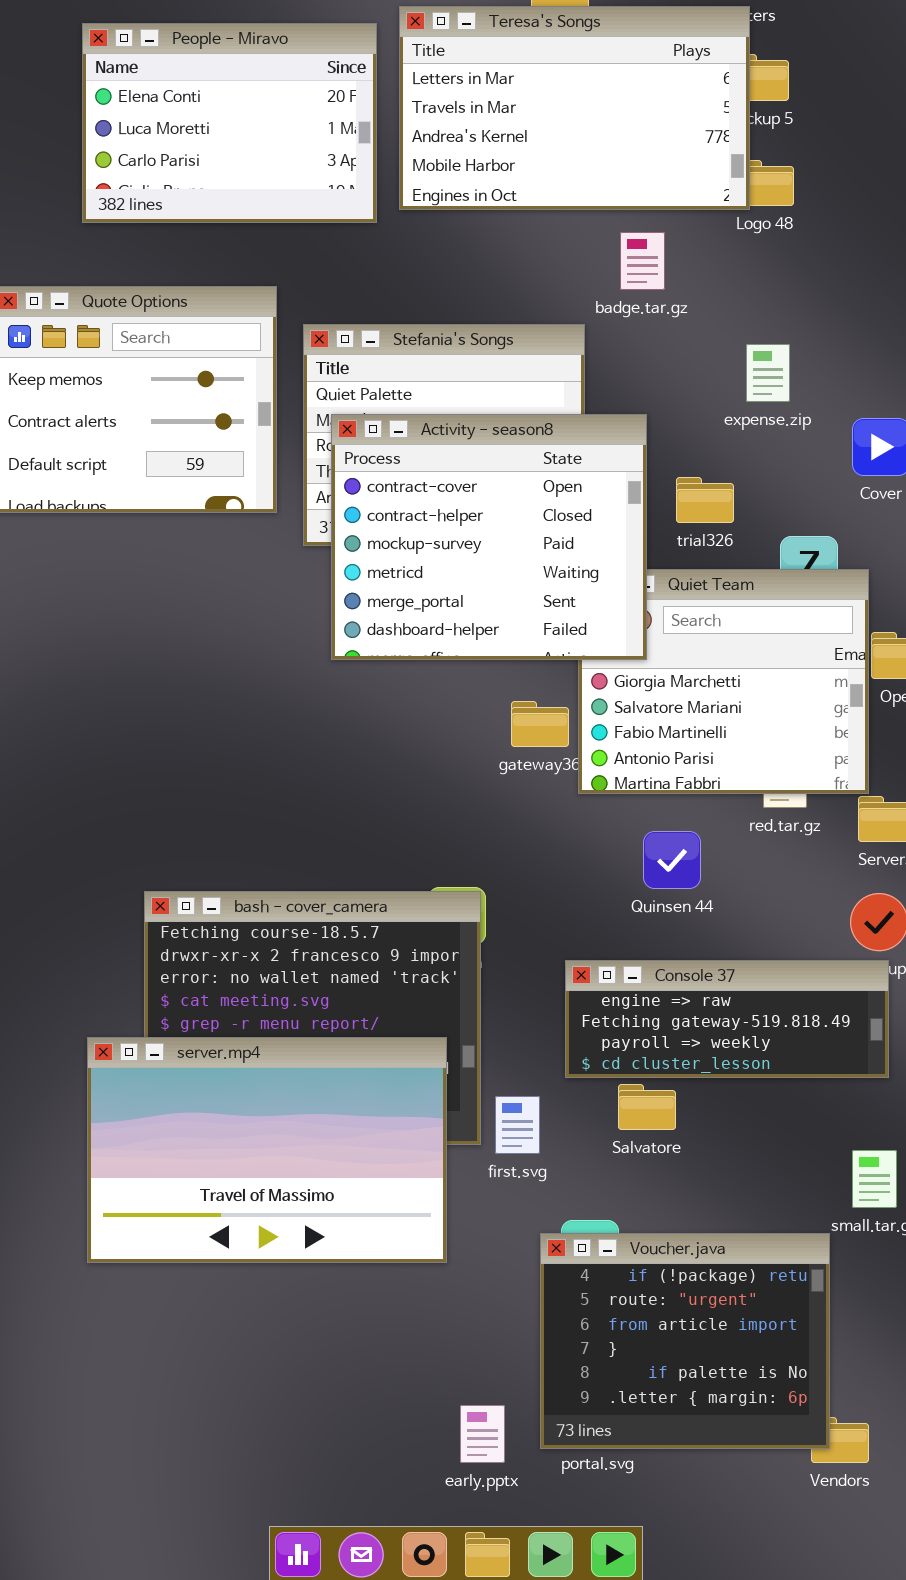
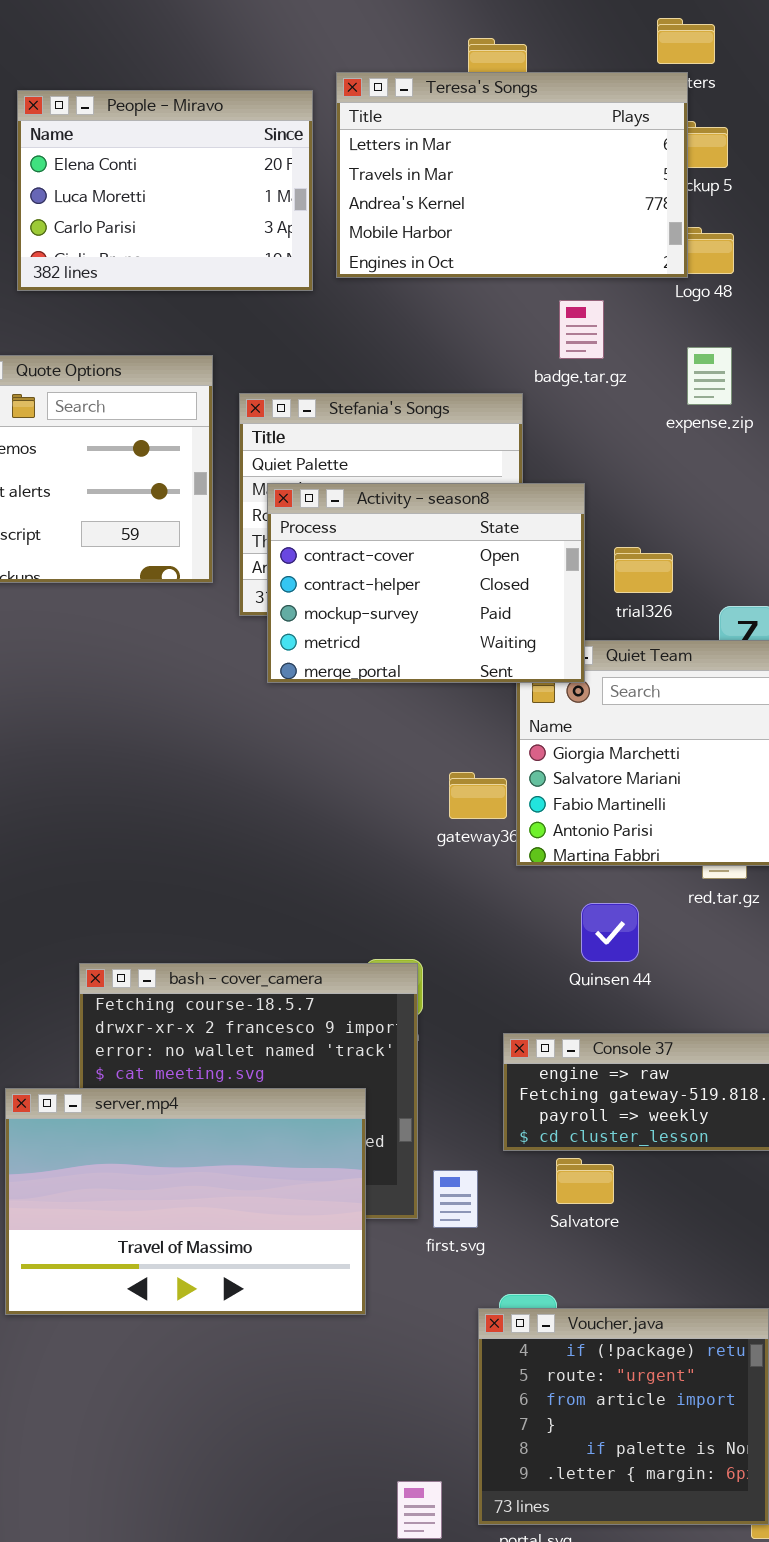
expense.zip: [746,344,790,402] -> [687,347,732,405], moved
Activity - season8: [331,414,647,660] -> [267,483,585,683], resized
server.mp4: [87,1037,447,1263] -> [5,1088,366,1315], moved

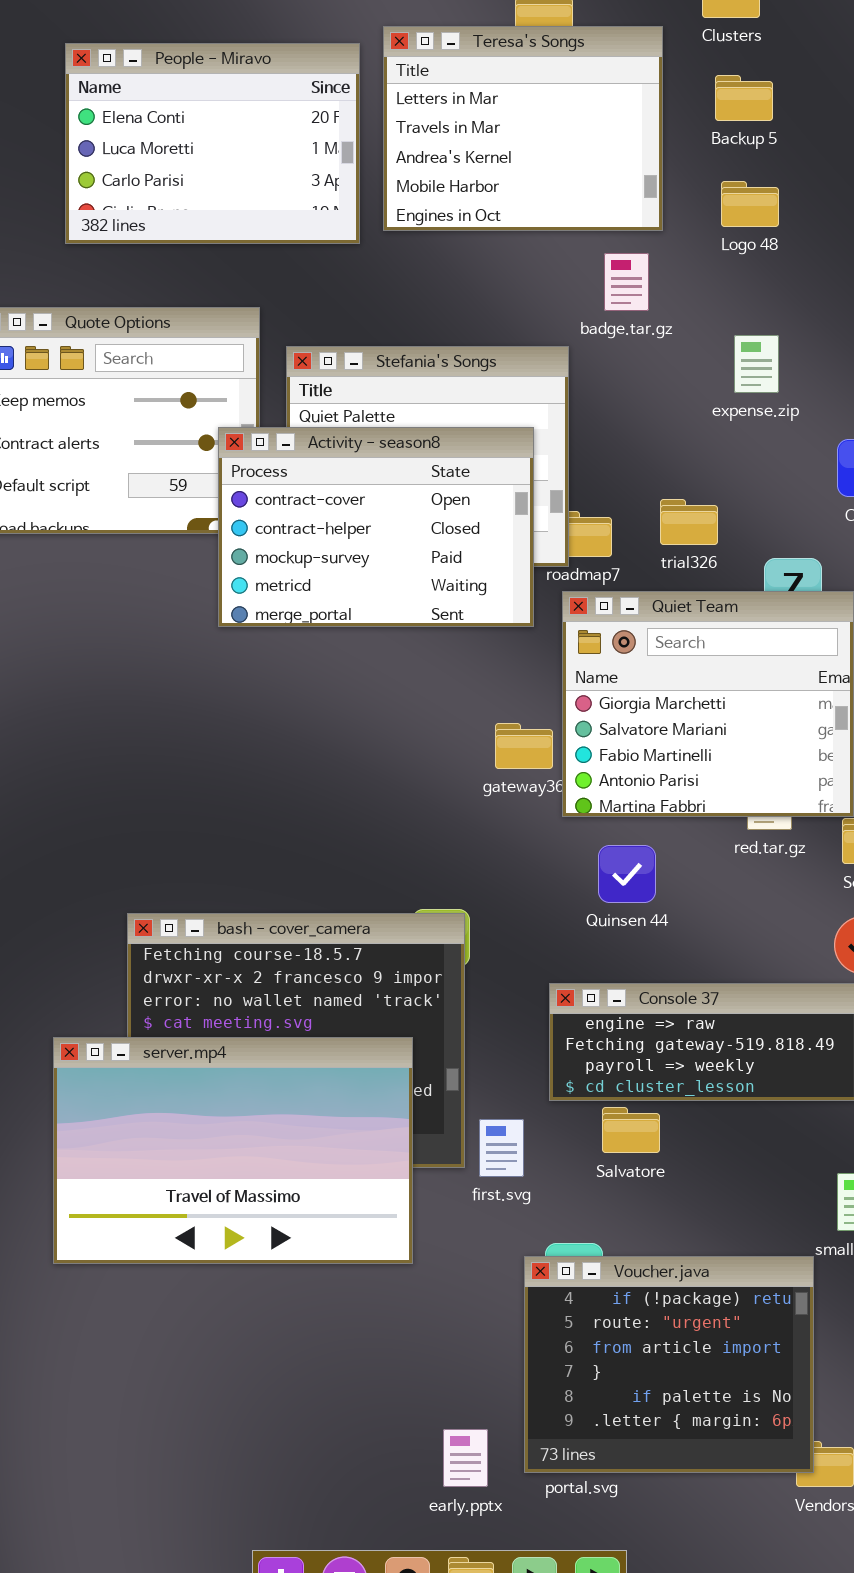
Teresa's Songs: [336,72,688,278] -> [383,26,663,231], resized
expense.zip: [687,347,732,405] -> [734,335,779,393], moved
Activity - season8: [267,483,585,683] -> [218,427,534,627], moved
Quinsen 44: [581,903,639,962] -> [598,845,656,903], moved

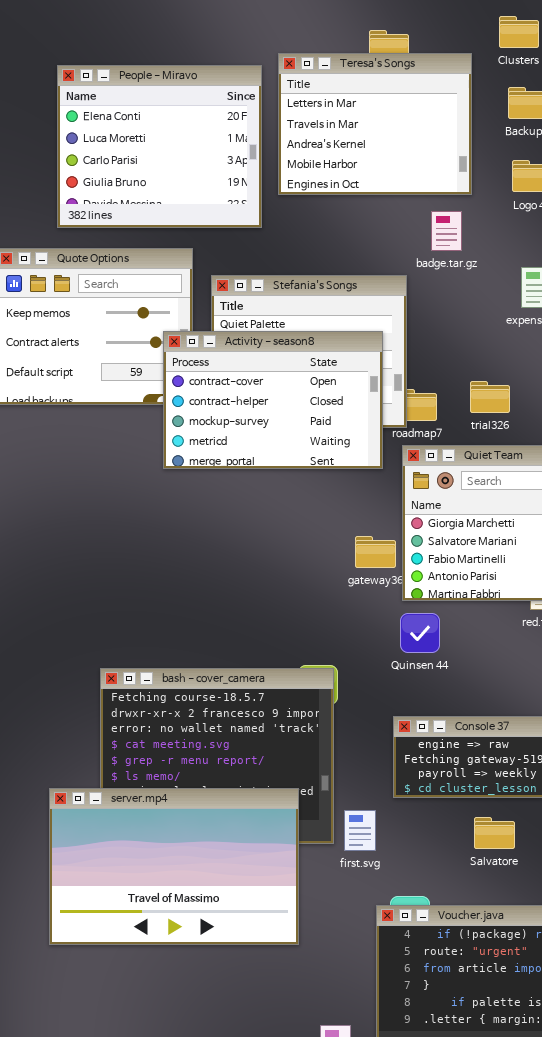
People - Miravo: [65,43,360,244] -> [57,65,262,228], resized
Quinsen 44: [598,845,656,903] -> [400,613,440,653], moved
server.mp4: [53,1037,413,1264] -> [49,788,299,945], moved
Salvatore: [602,1107,660,1153] -> [474,817,515,849], moved

